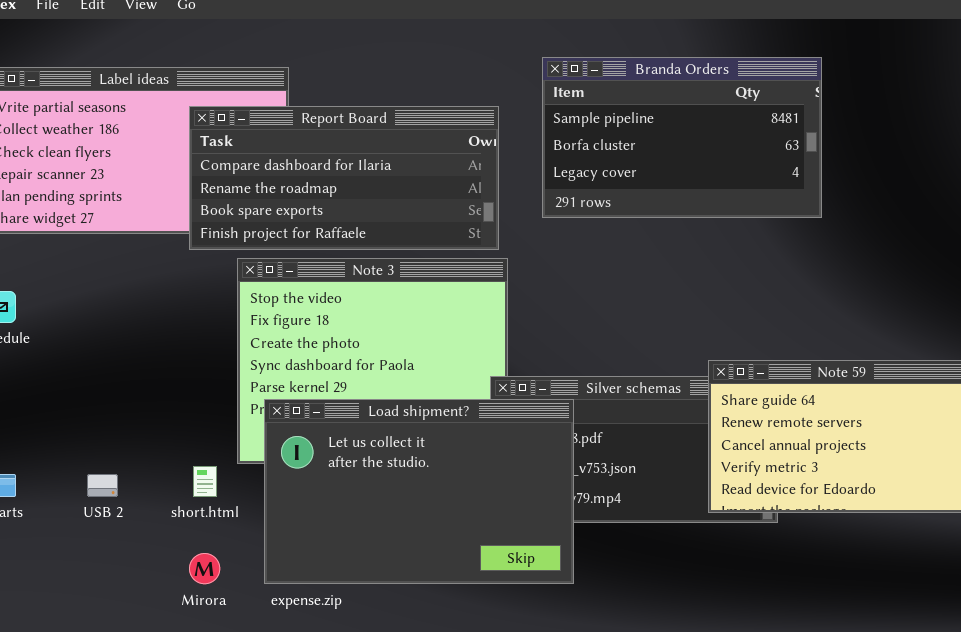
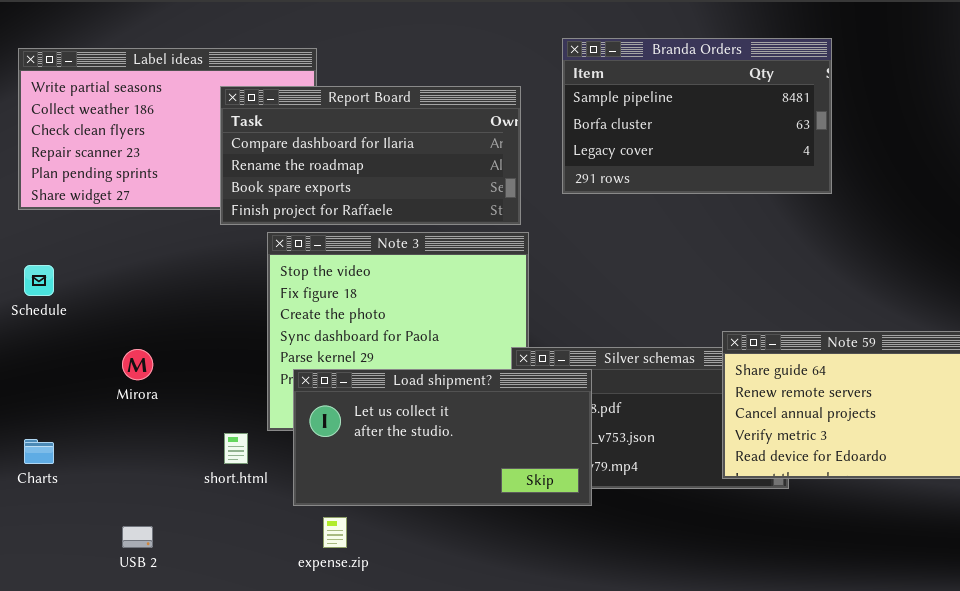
Load shipment?: [264,399,574,584] -> [293,369,592,506], resized
USB 2: [87,474,118,497] -> [122,526,153,548], moved
Mirora: [189,553,220,584] -> [122,349,153,380], moved

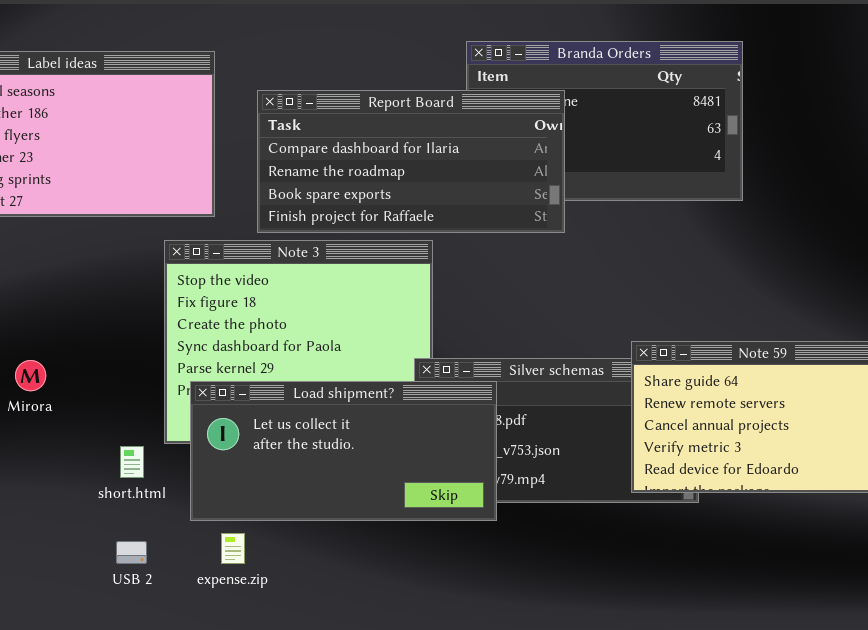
Report Board: [220,86,521,225] -> [257,90,565,233], moved
USB 2: [122,526,153,548] -> [116,541,147,564], moved

